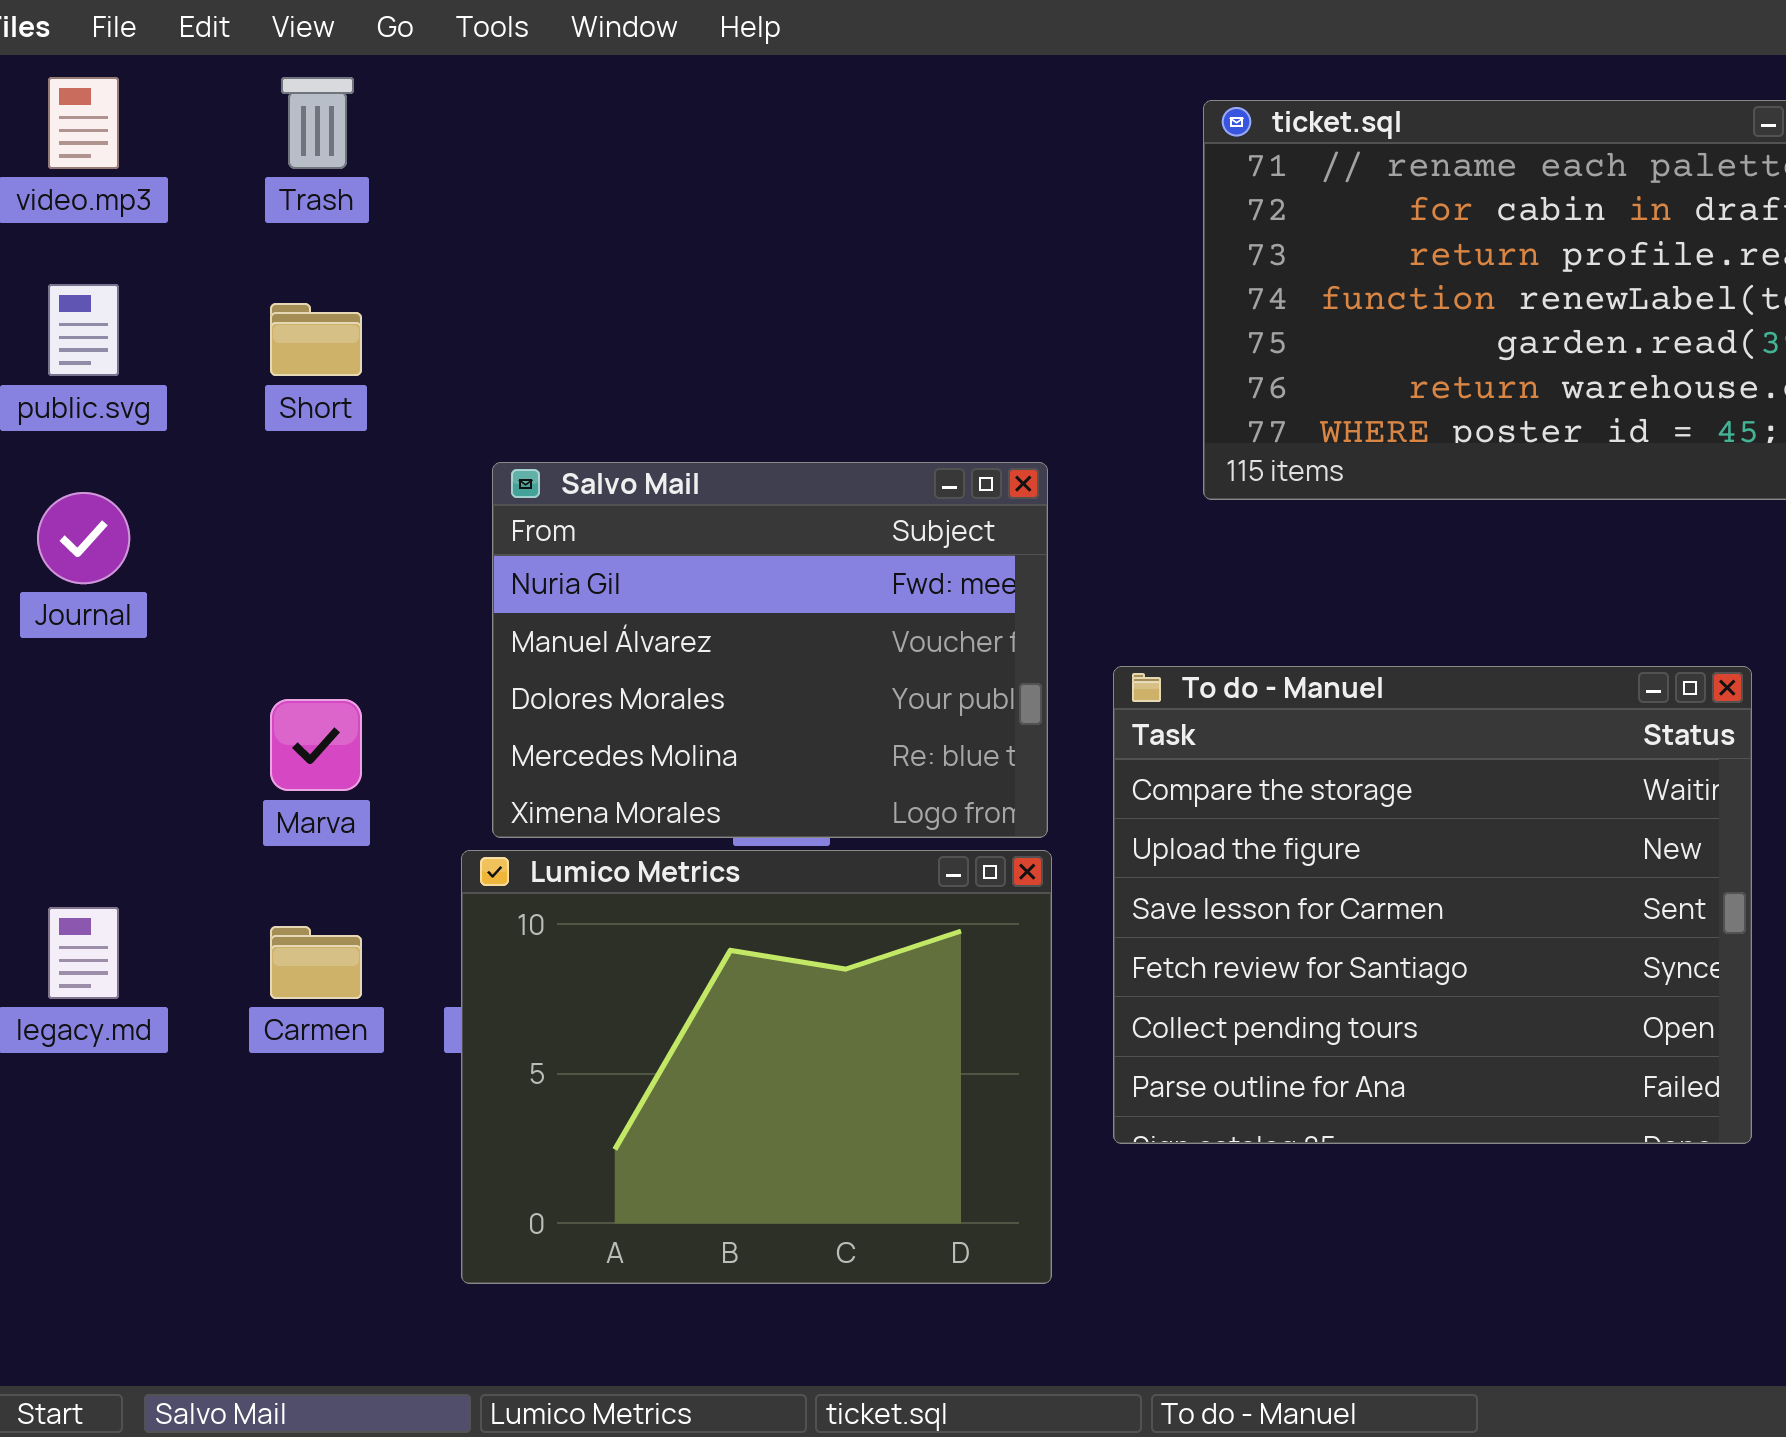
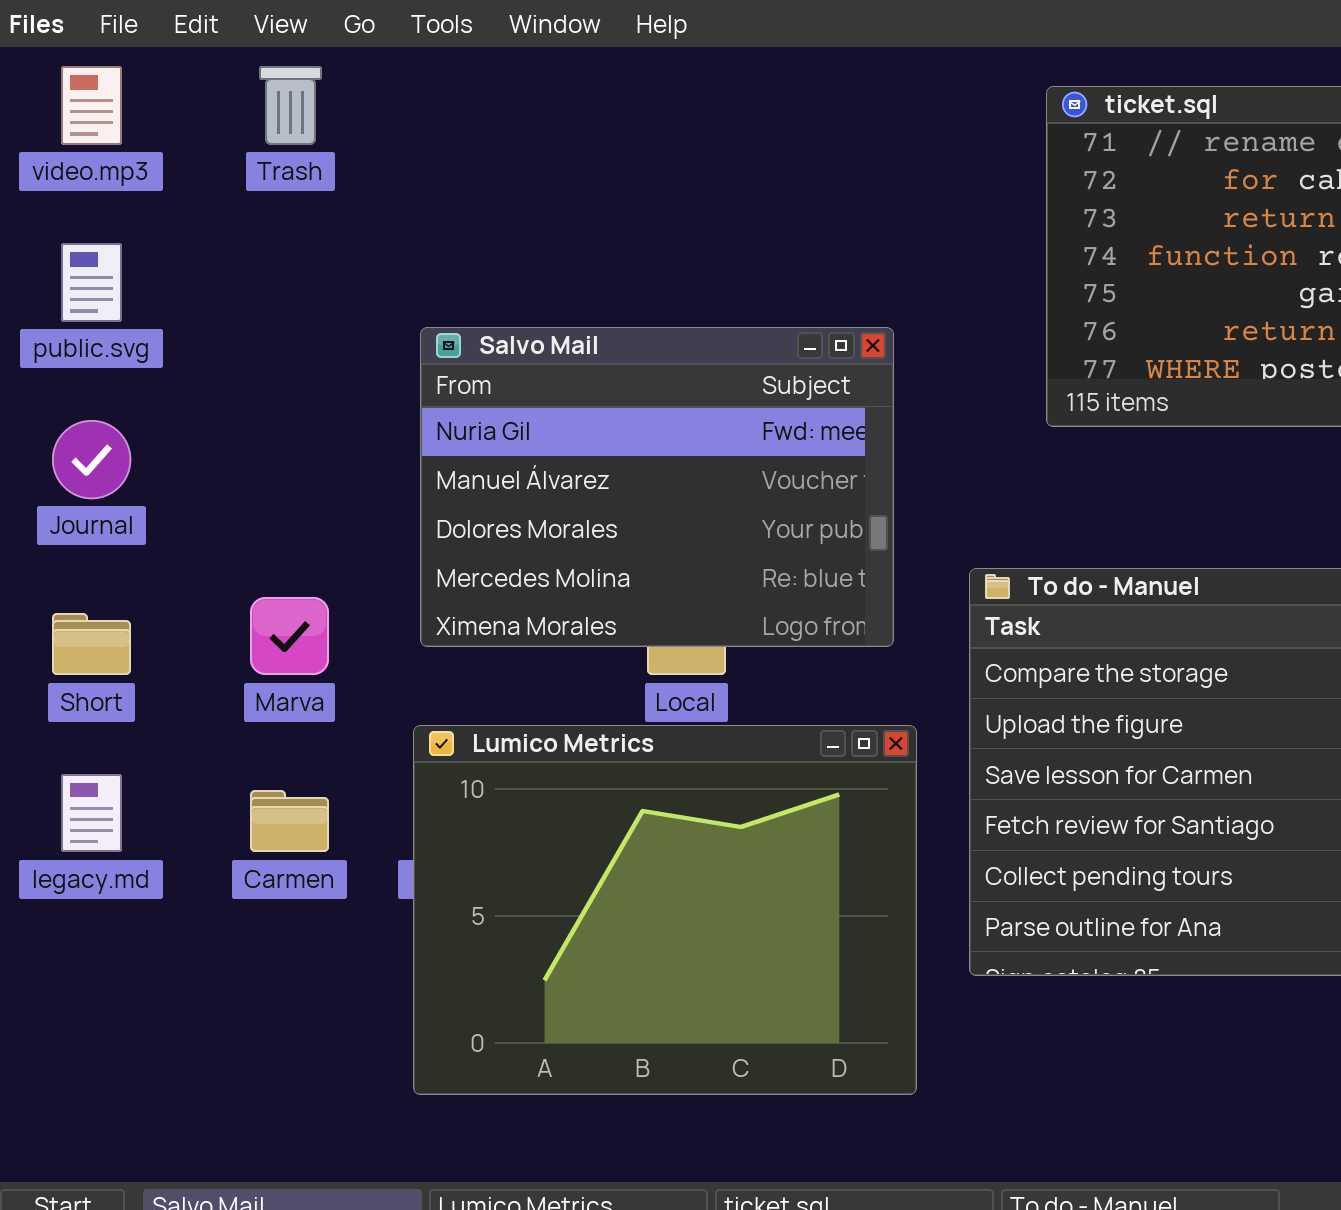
Short: [270,303,362,376] -> [52,613,131,675], moved
Salvo Mail: [492,462,1048,838] -> [420,327,894,647], moved

